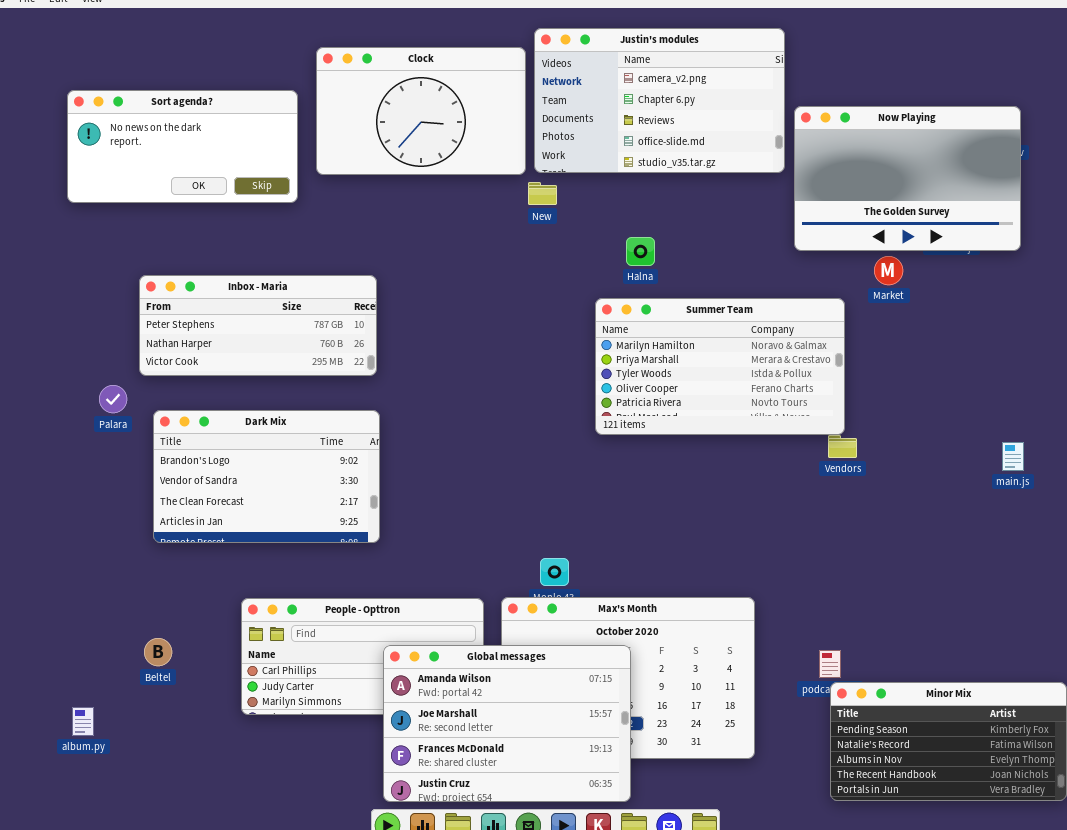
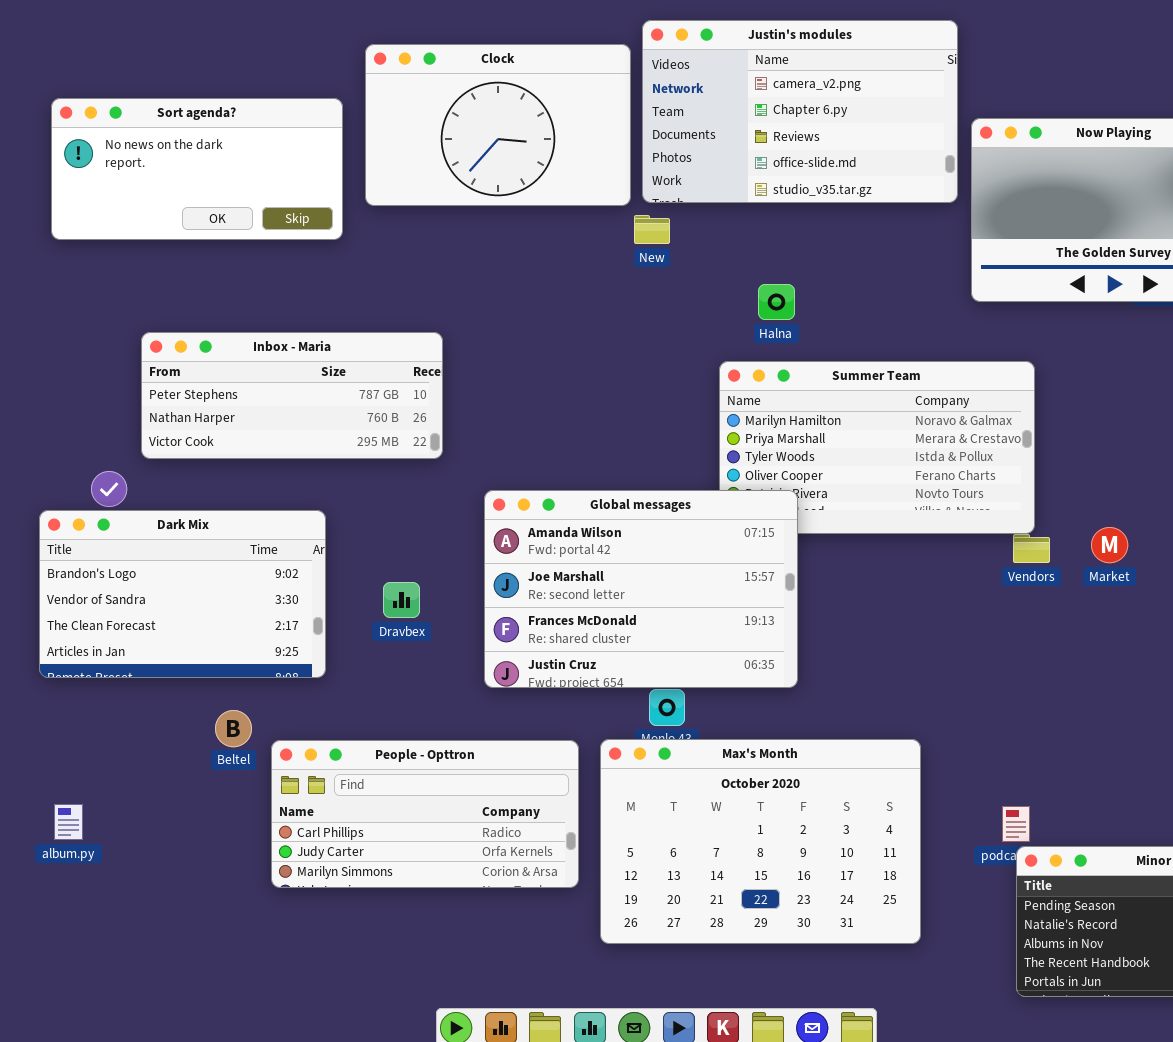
Market: [874,256,903,285] -> [1091,527,1128,563], moved
Dark Mix: [153,410,380,543] -> [39,510,326,678], moved
Beltel: [144,638,172,666] -> [215,710,252,747], moved
Global messages: [383,645,631,802] -> [484,490,798,688], moved
album.py: [72,707,94,736] -> [54,804,83,840], moved

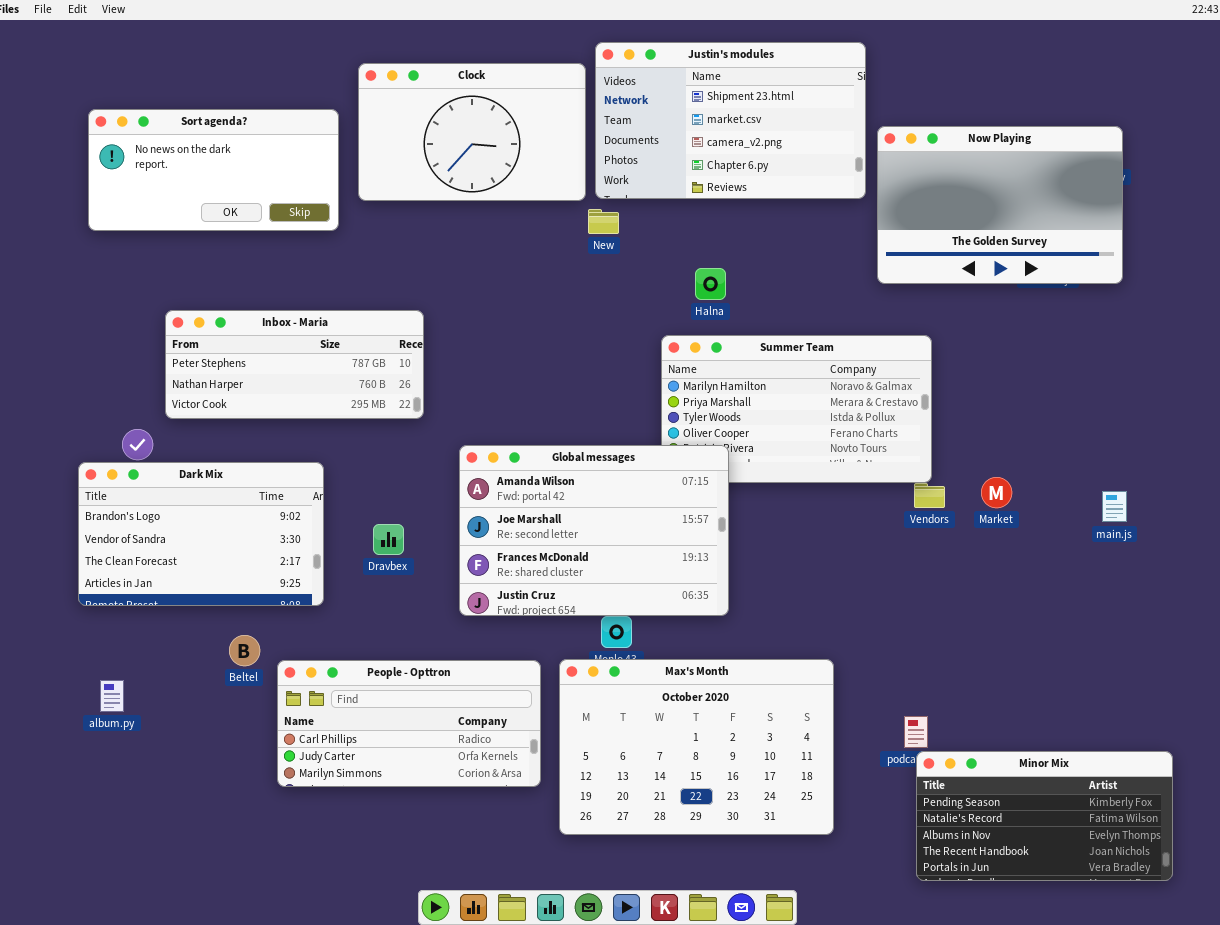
Justin's modules: [642,20,958,203] -> [595,42,866,199], scrolled up 2 rows
album.py: [54,804,83,840] -> [100,680,124,712], moved

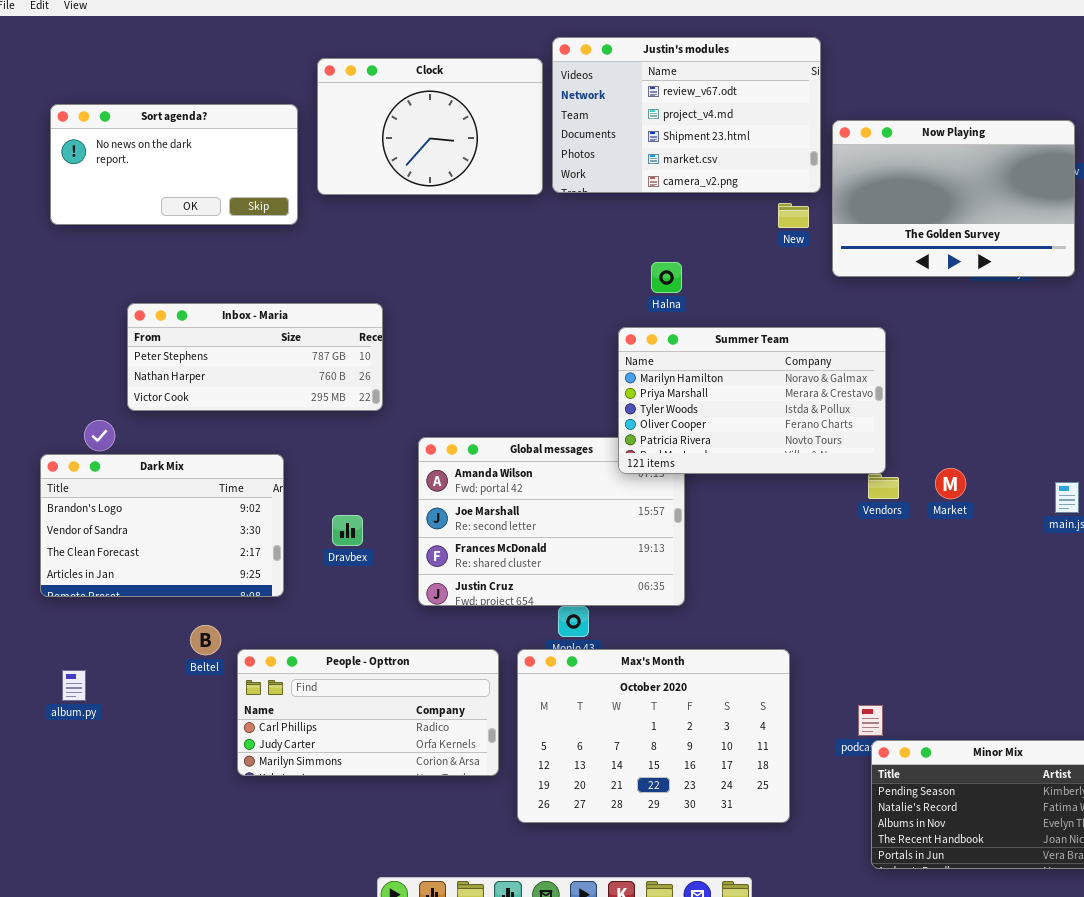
Justin's modules: [595,42,866,199] -> [552,37,821,193], scrolled up 2 rows
New: [588,209,619,234] -> [778,203,809,228], moved
Summer Team: [661,335,932,483] -> [618,327,886,474], raised

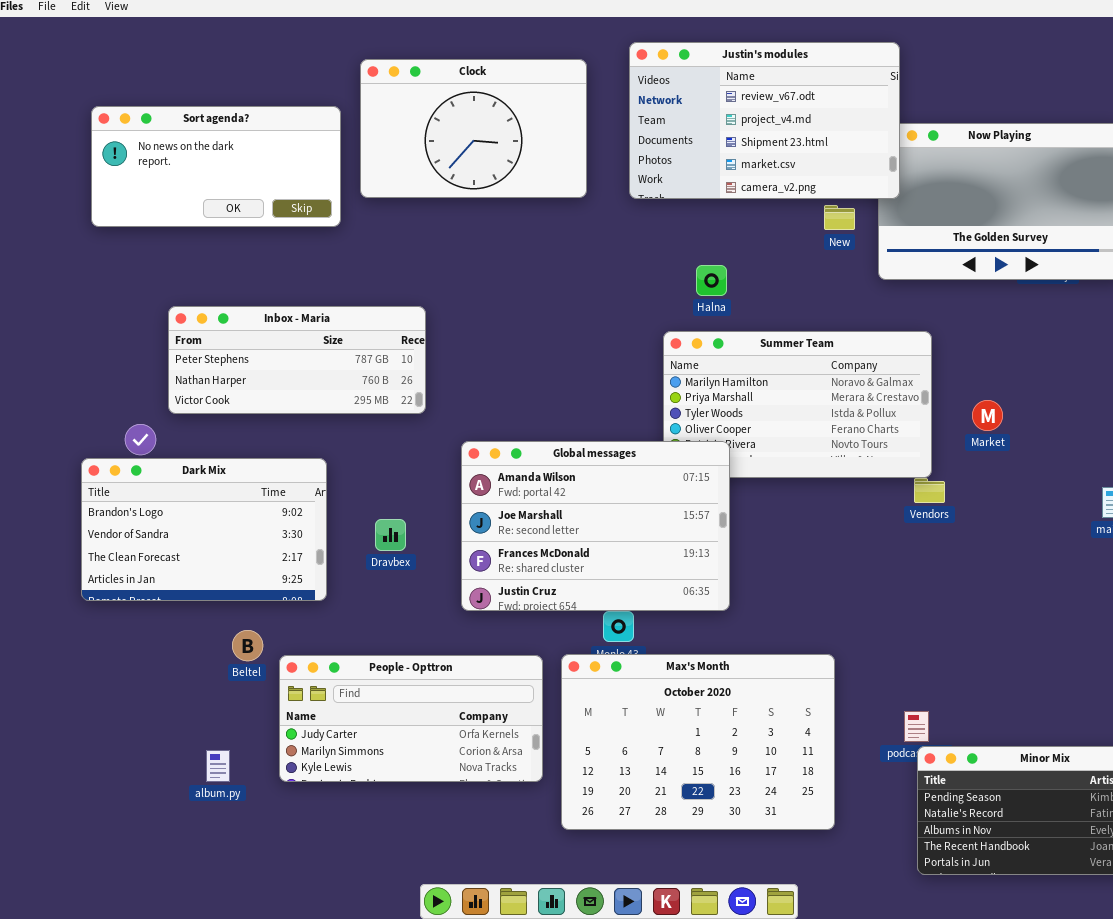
Justin's modules: [552,37,821,193] -> [629,42,900,199], moved
Global messages: [418,437,685,606] -> [461,441,730,611], raised
Market: [935,468,966,499] -> [972,400,1003,431], moved
People - Opttron: [237,649,499,776] -> [279,655,543,782], scrolled down 1 row
album.py: [62,670,86,701] -> [206,750,230,782], moved

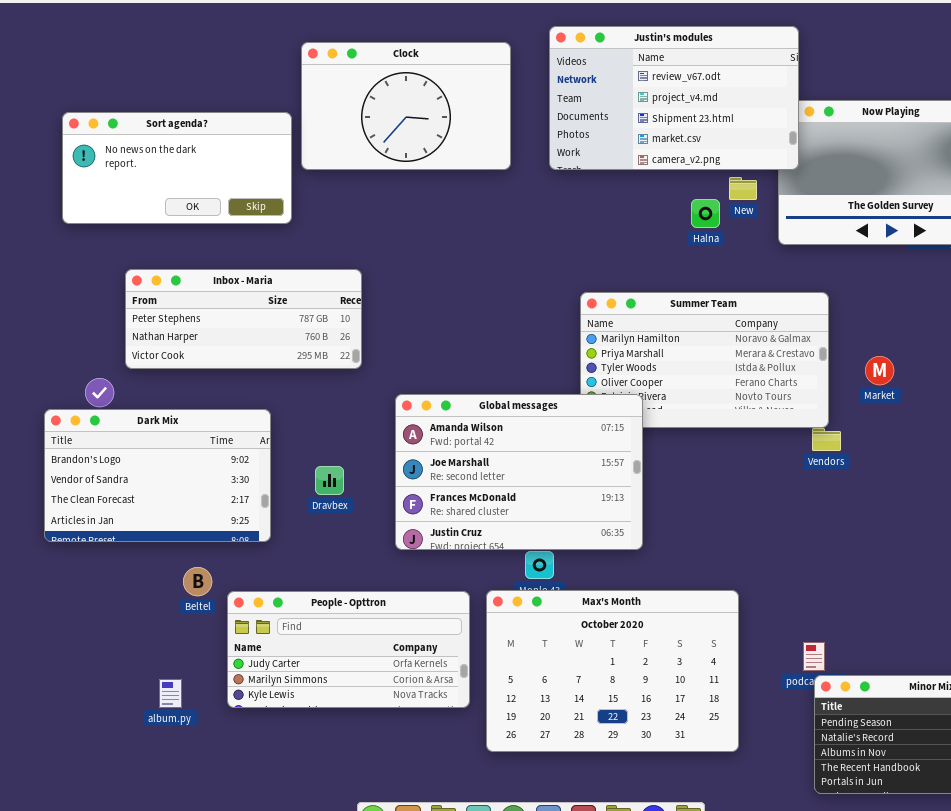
Sort agenda?: [91,106,341,227] -> [62,112,292,224], moved
Halna: [696,265,727,296] -> [691,199,720,228], moved

